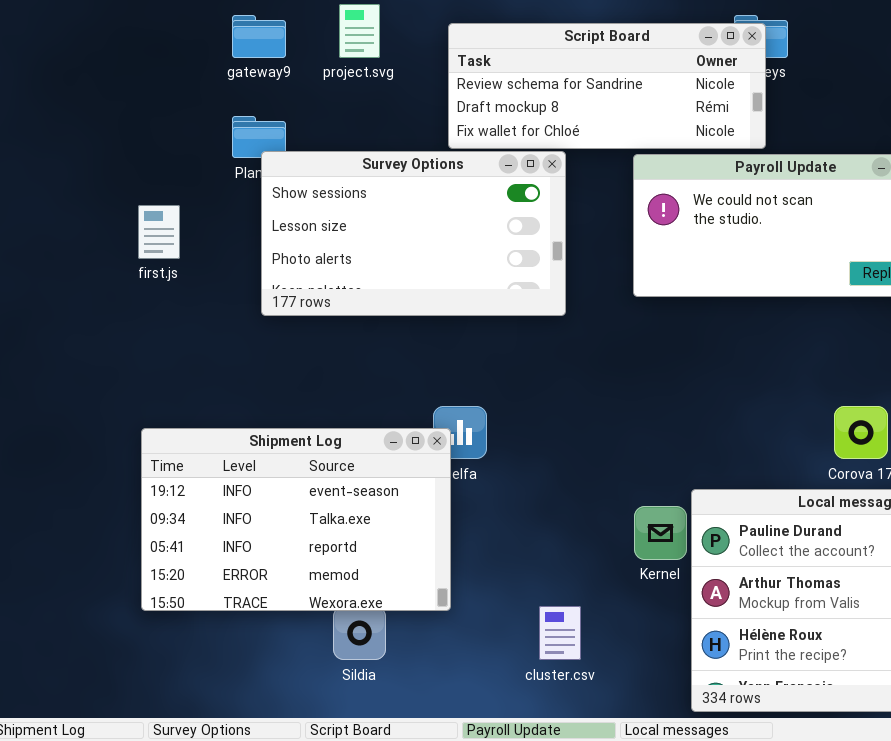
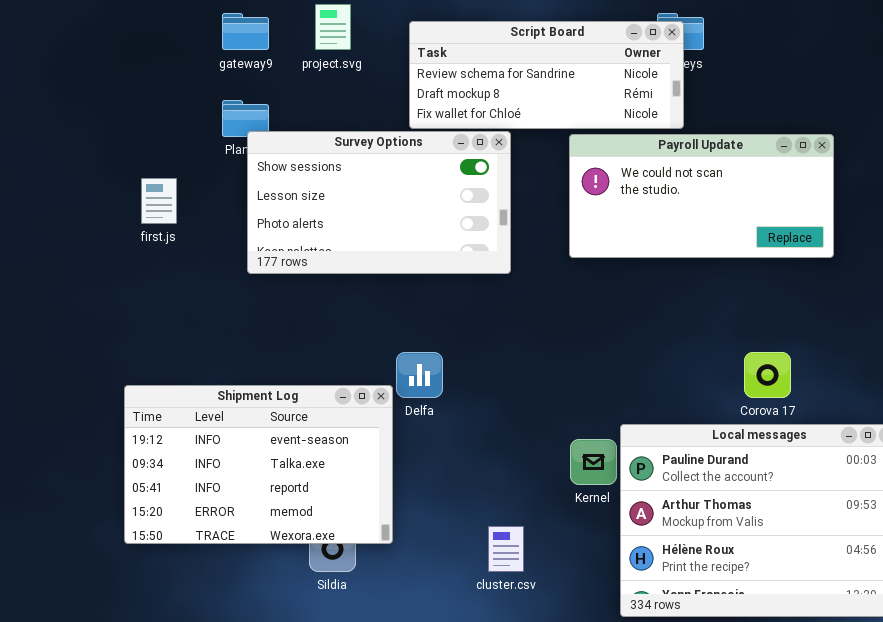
Shipment Log: [141,428,451,611] -> [124,385,393,544], moved

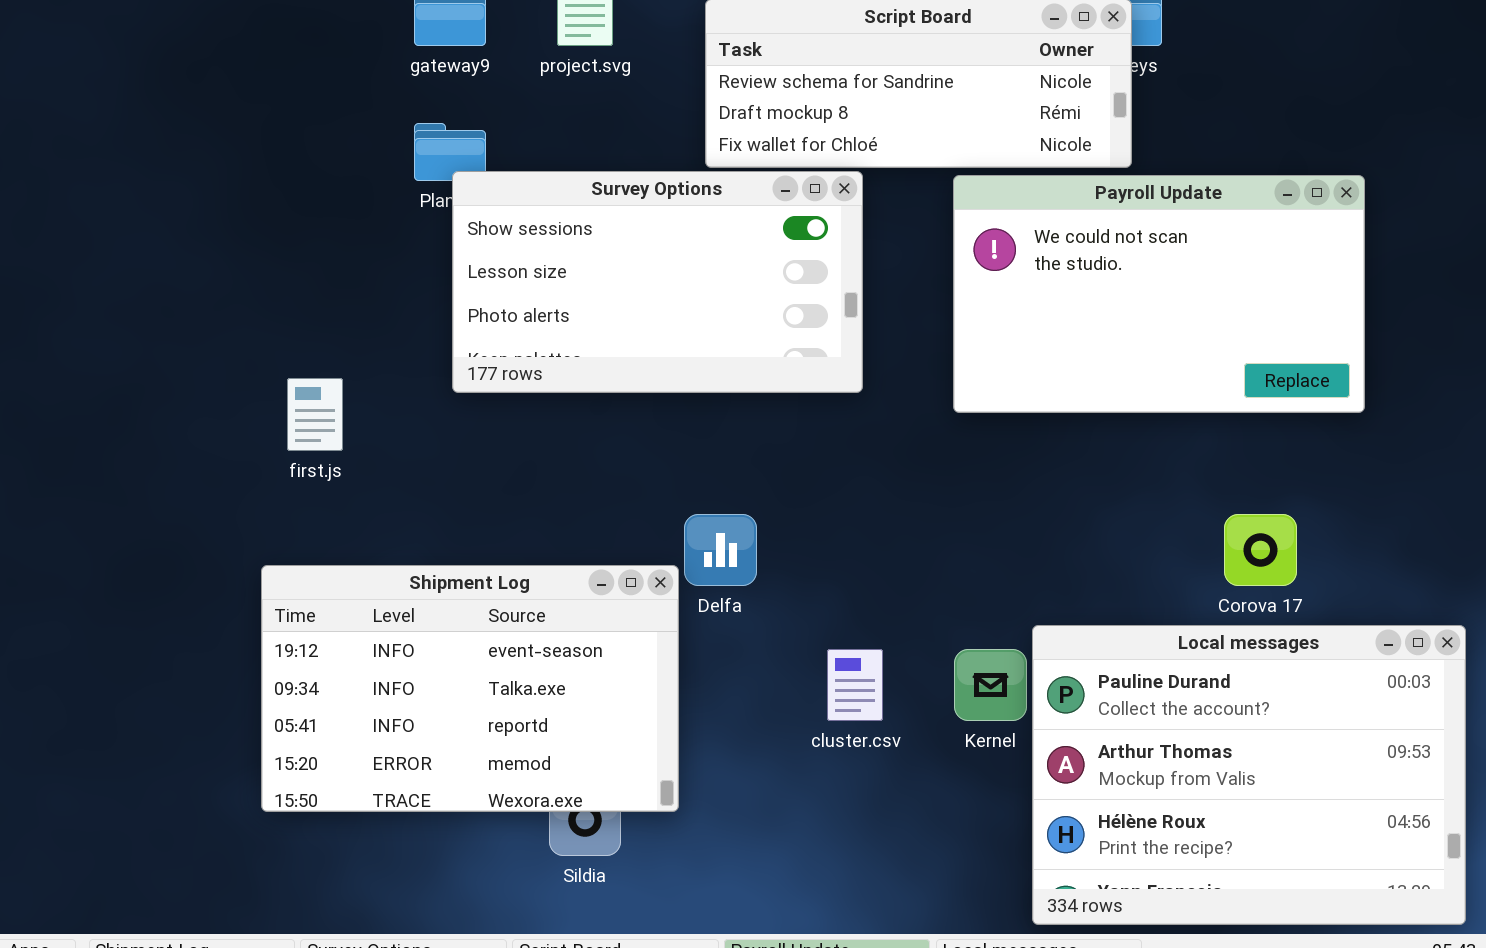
Payroll Update: [569,134,834,258] -> [953,175,1365,413], resized
first.js: [141,178,177,224] -> [287,378,343,451], moved
cluster.csv: [488,526,524,572] -> [827,649,883,721], moved

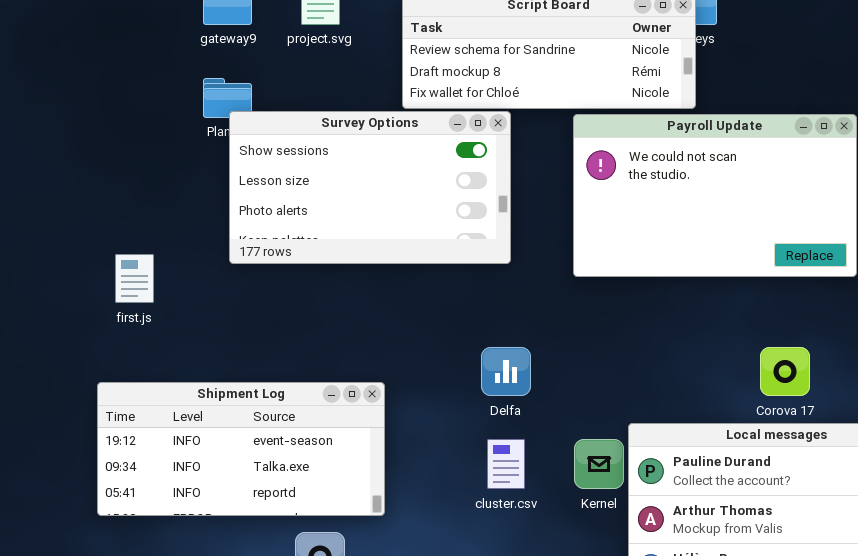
Delfa: [684,514,757,586] -> [481,347,531,396], moved
Shipment Log: [261,565,679,812] -> [97,382,385,516], resized

